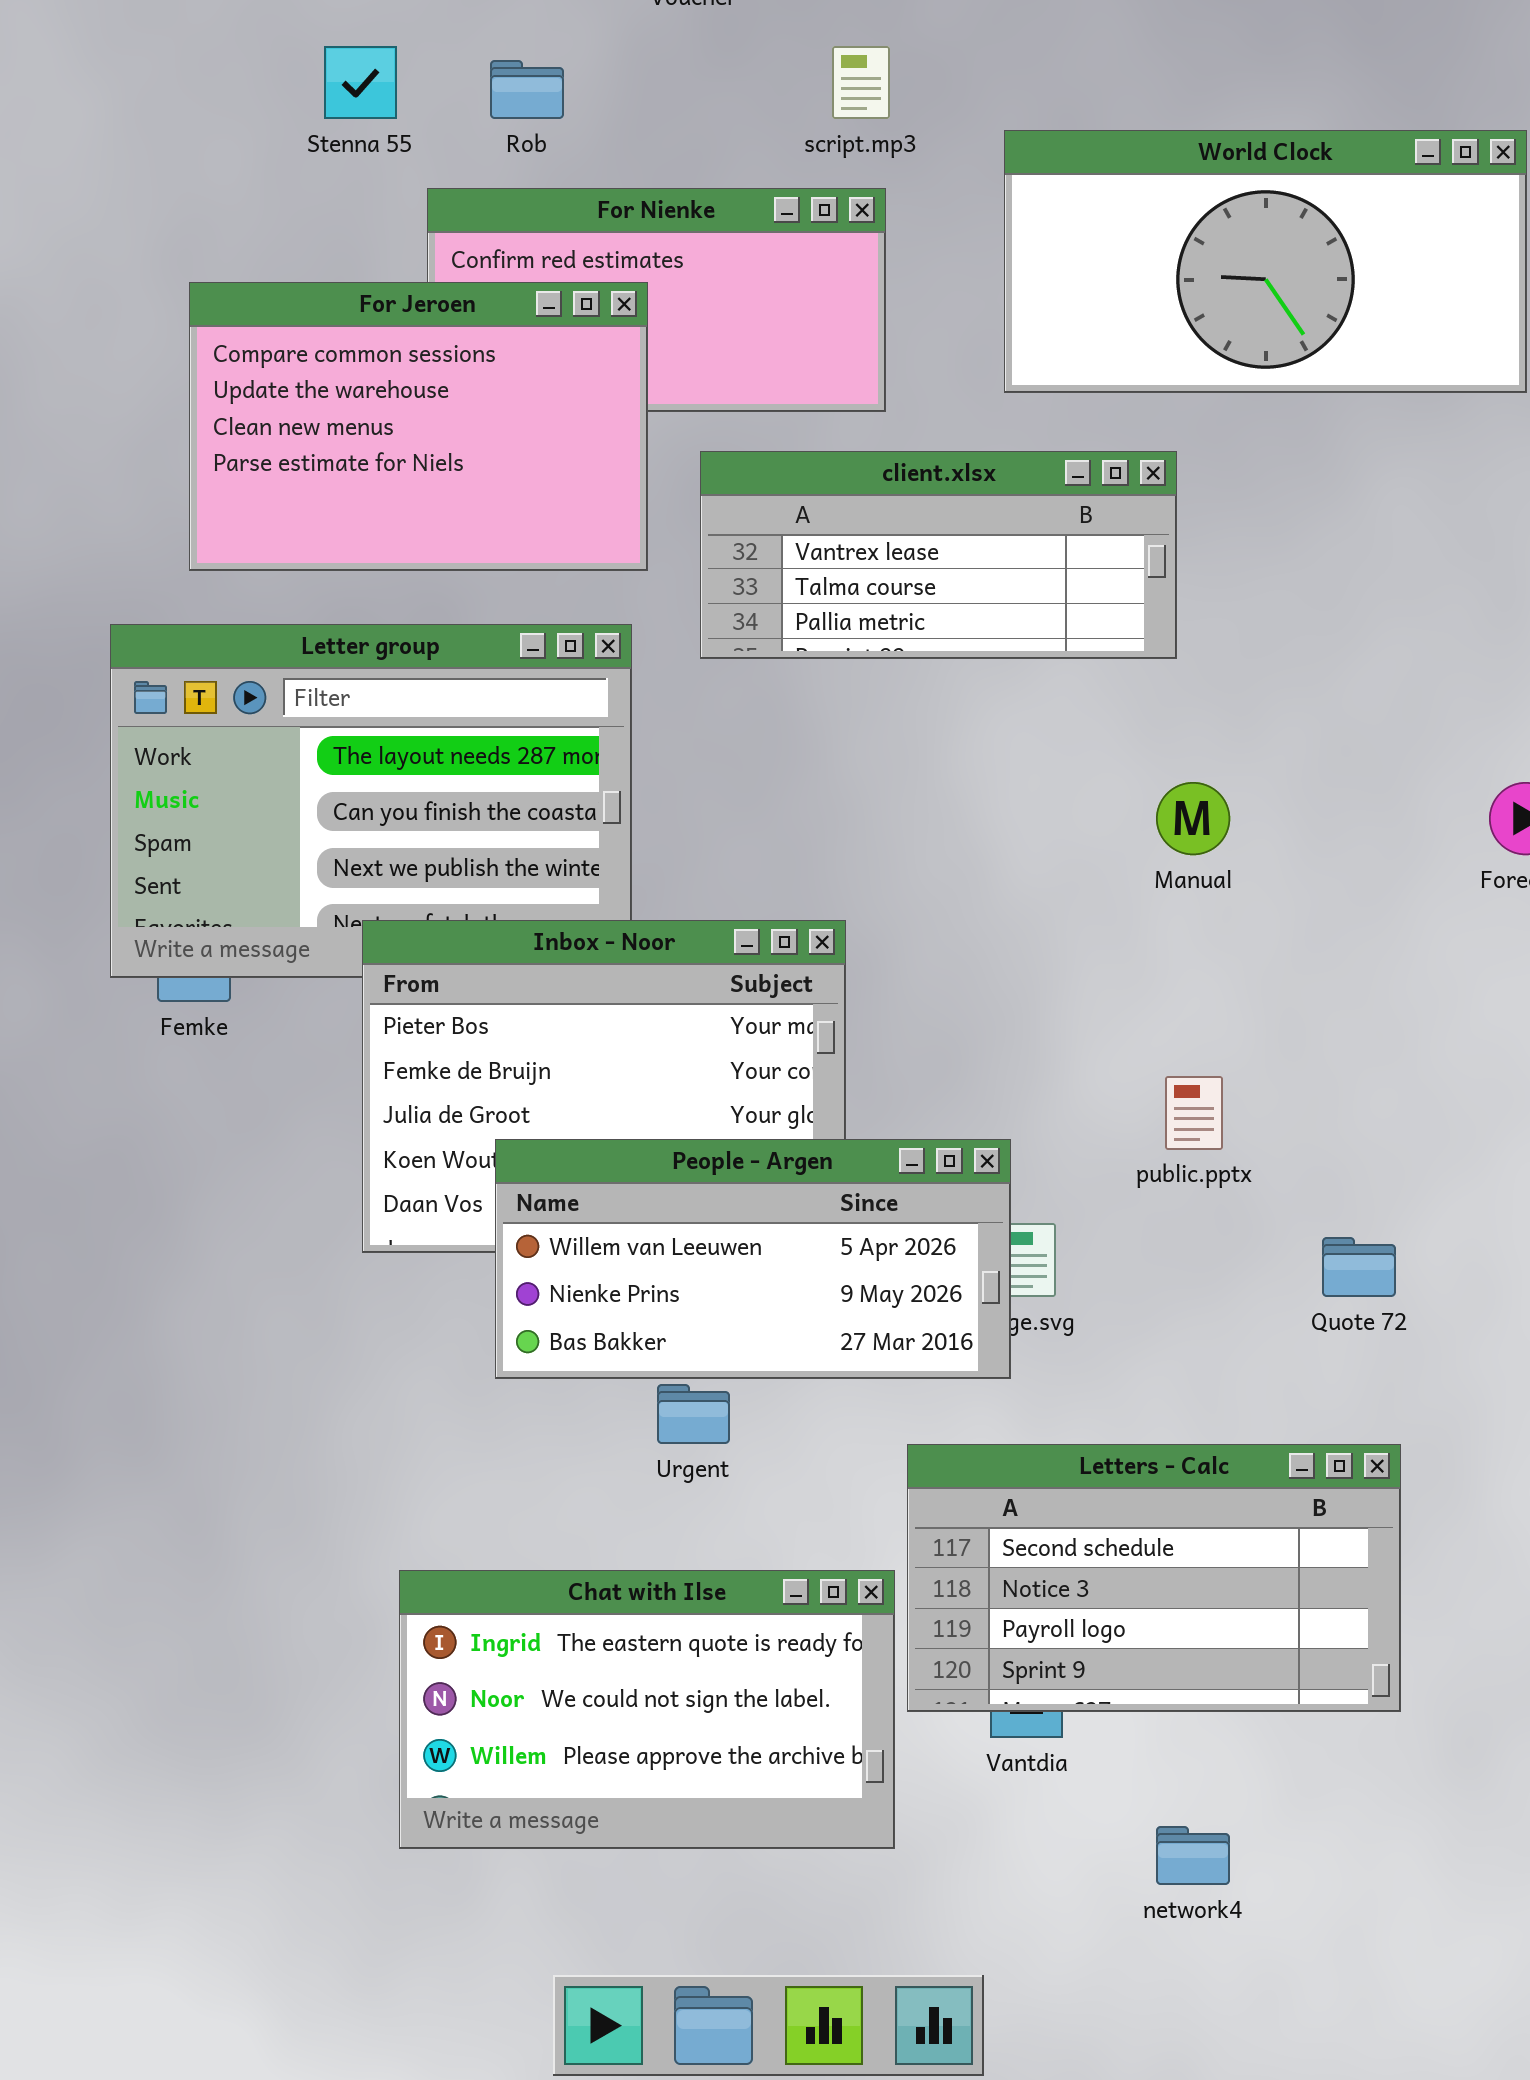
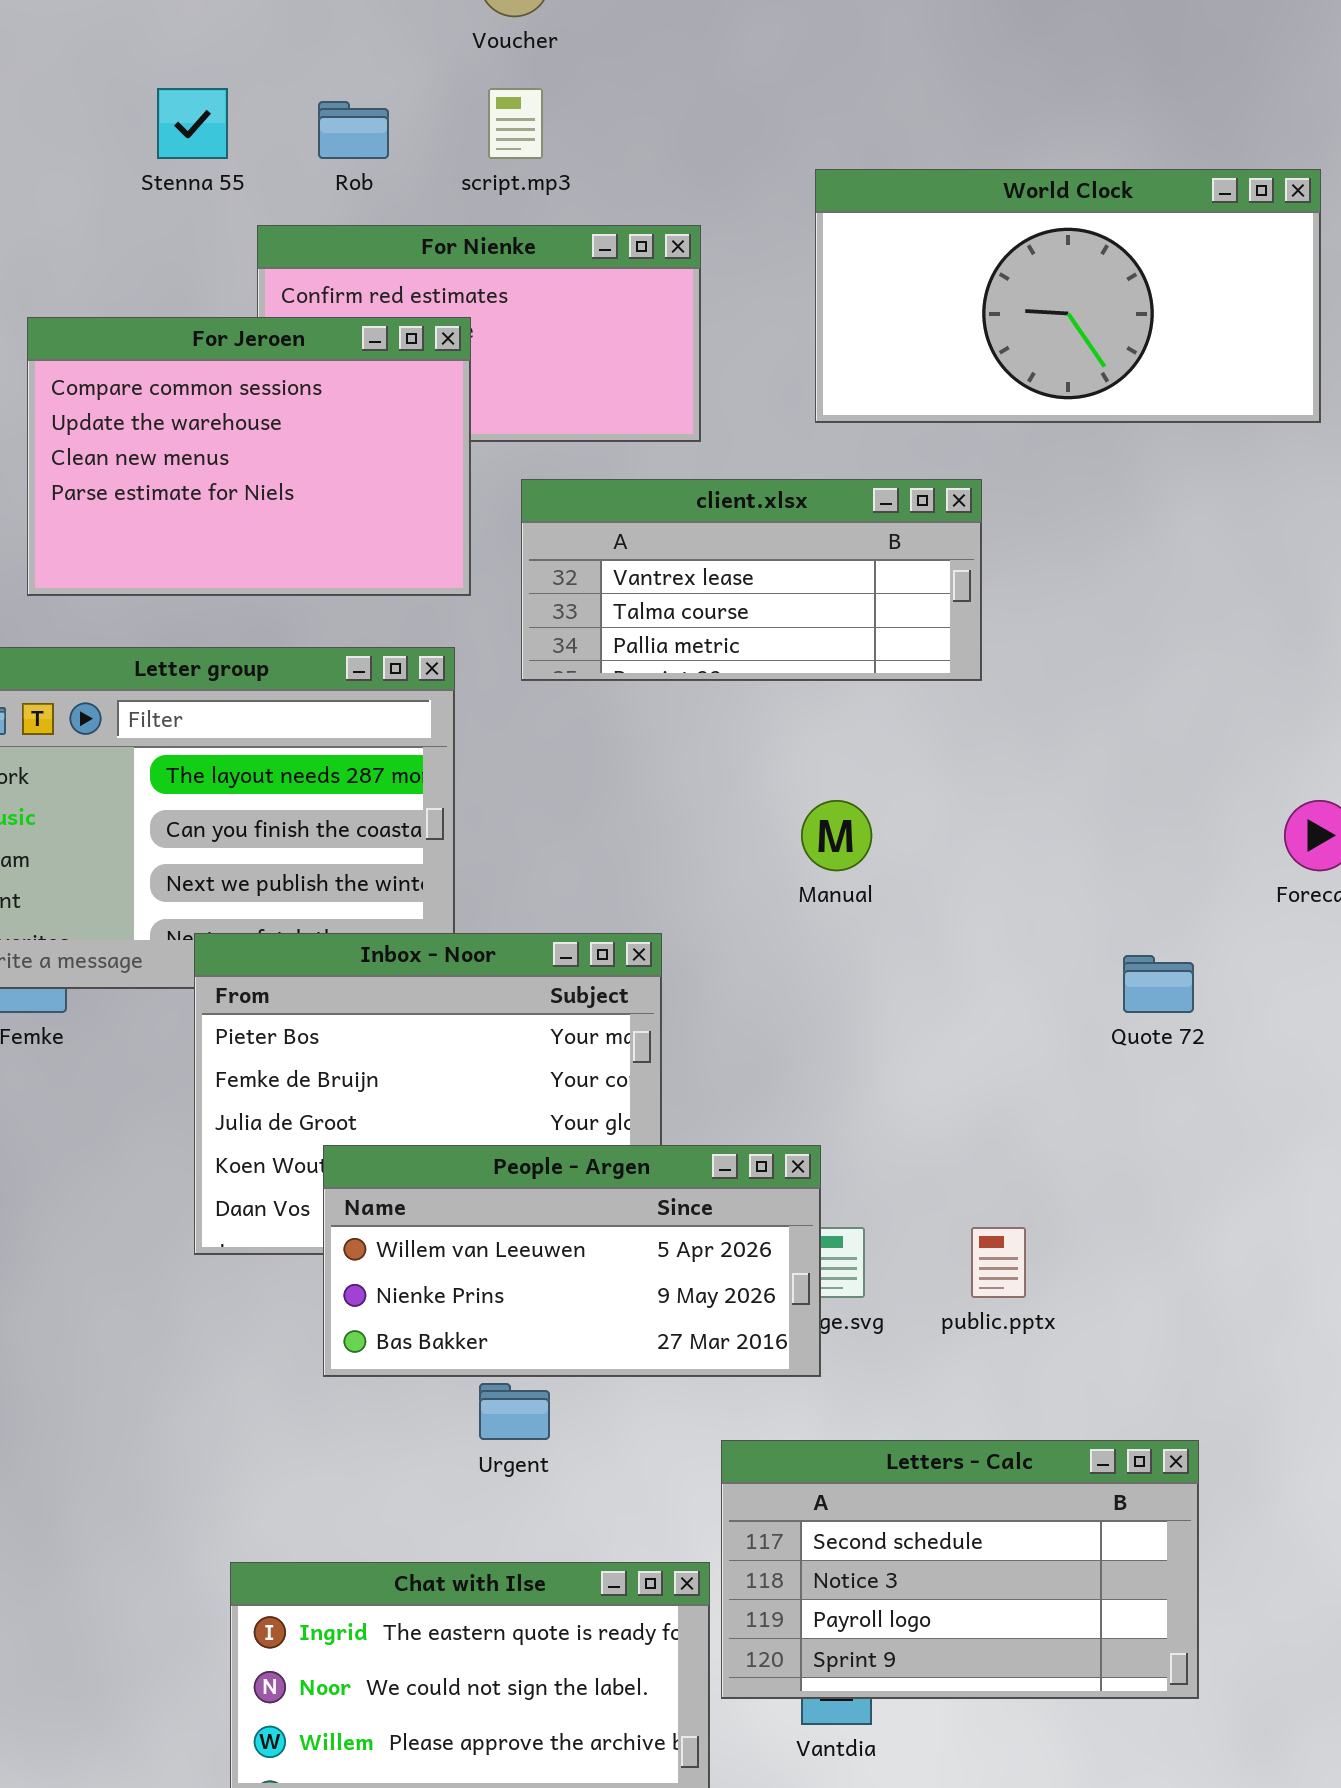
script.mp3: [832,46,890,119] -> [488,88,543,159], moved
Manual: [1156,782,1230,855] -> [801,800,872,871], moved
public.pptx: [1165,1076,1223,1150] -> [971,1227,1026,1298], moved
Quote 72: [1322,1237,1396,1297] -> [1123,955,1194,1013], moved

